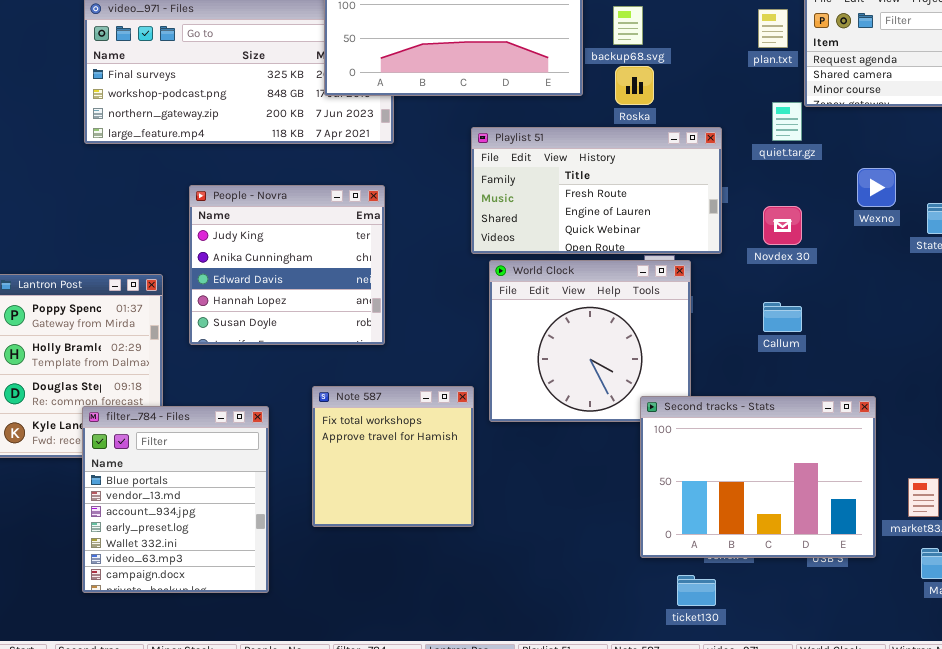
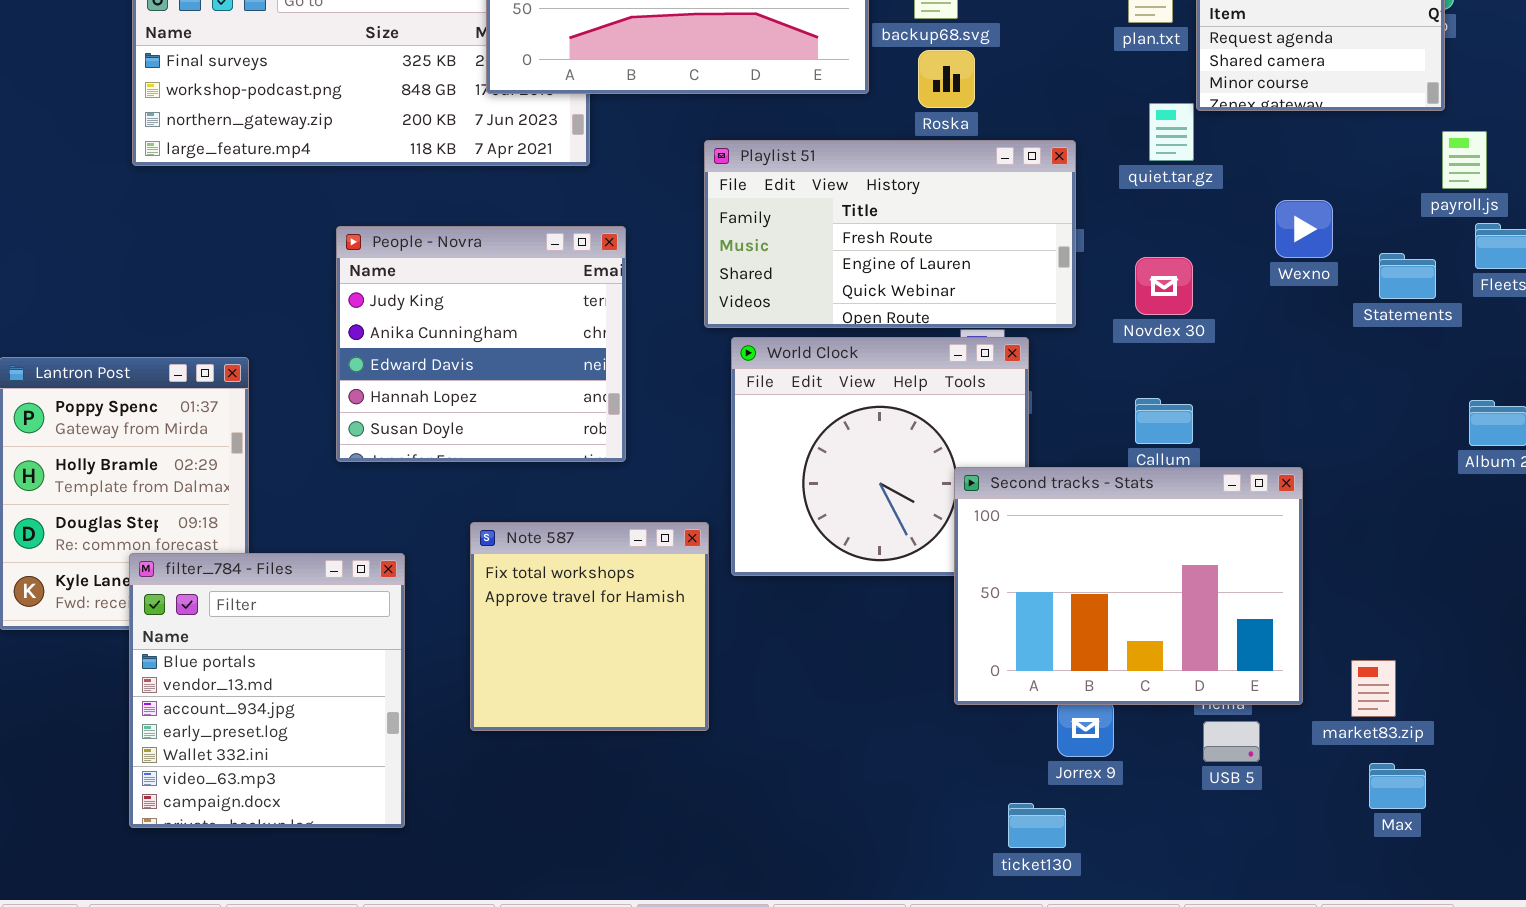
People - Novra: [189,185,385,345] -> [336,226,626,462], moved
Second tracks - Stats: [640,396,876,558] -> [954,467,1303,705], moved

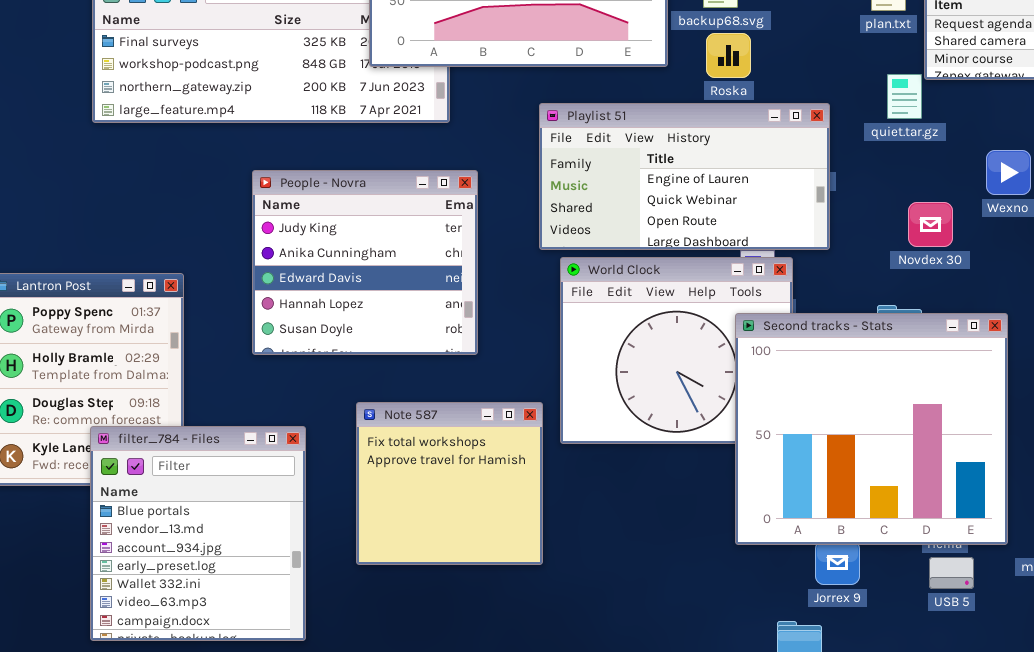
Playlist 51: [704,140,1076,328] -> [539,103,830,250], scrolled down 1 row
Novdex 30: [1135,257,1193,315] -> [908,202,953,247], moved
Second tracks - Stats: [954,467,1303,705] -> [735,313,1008,545], resized

